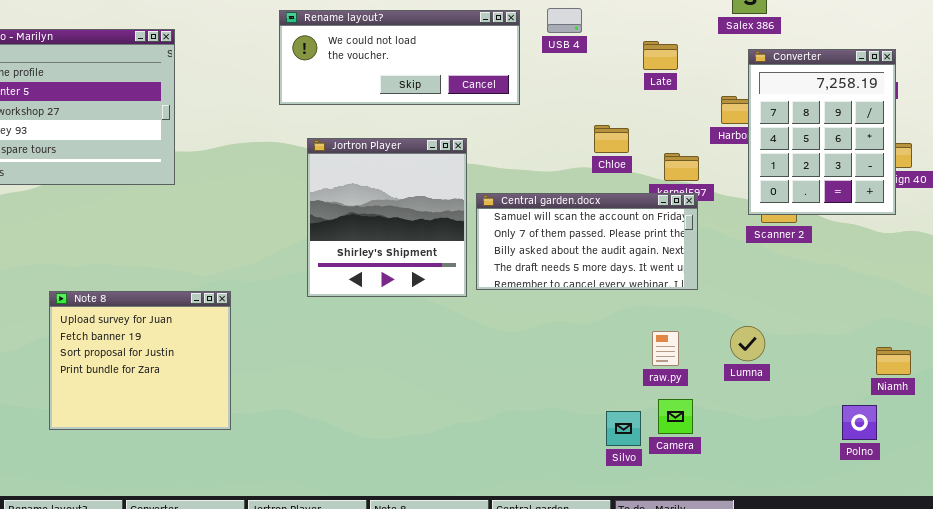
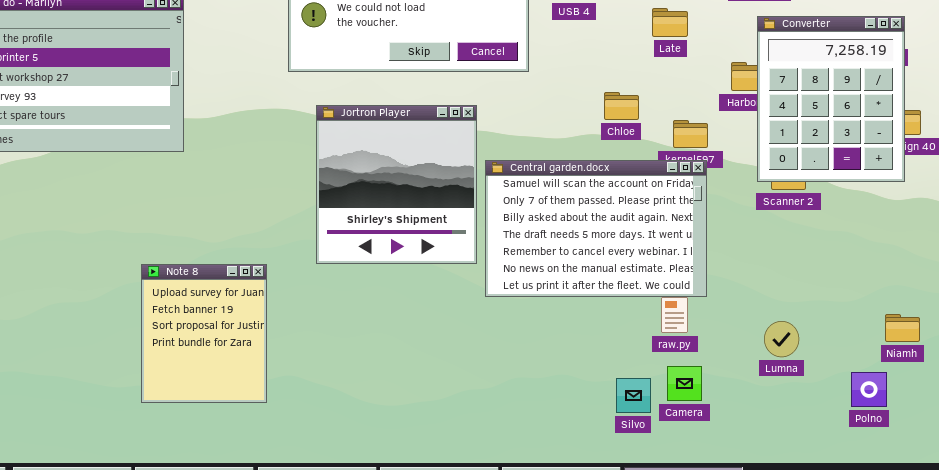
Central garden.docx: [476,193,698,290] -> [485,160,707,297], resized
Note 8: [49,291,231,430] -> [141,264,267,403], moved, resized
Lumna: [730,326,765,361] -> [764,321,799,357], moved

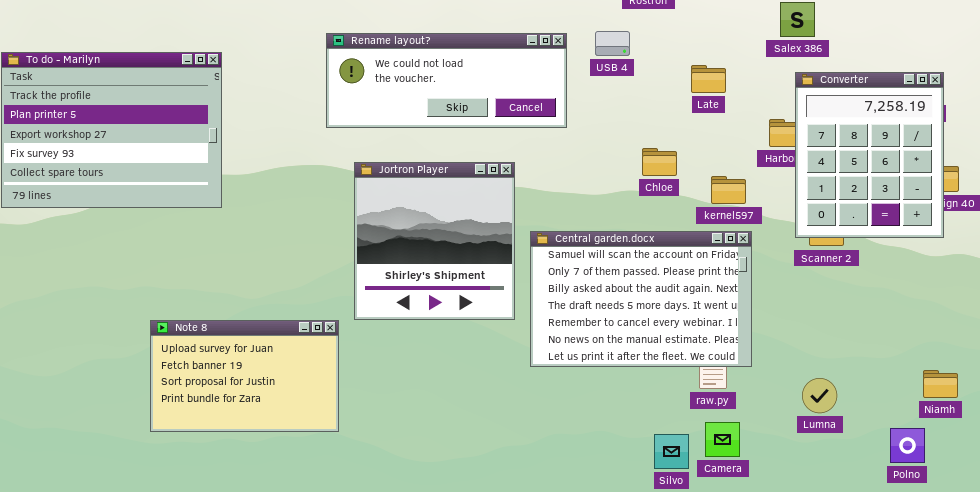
Central garden.docx: [485,160,707,297] -> [530,231,752,367], moved
Note 8: [141,264,267,403] -> [150,320,339,432], moved, resized

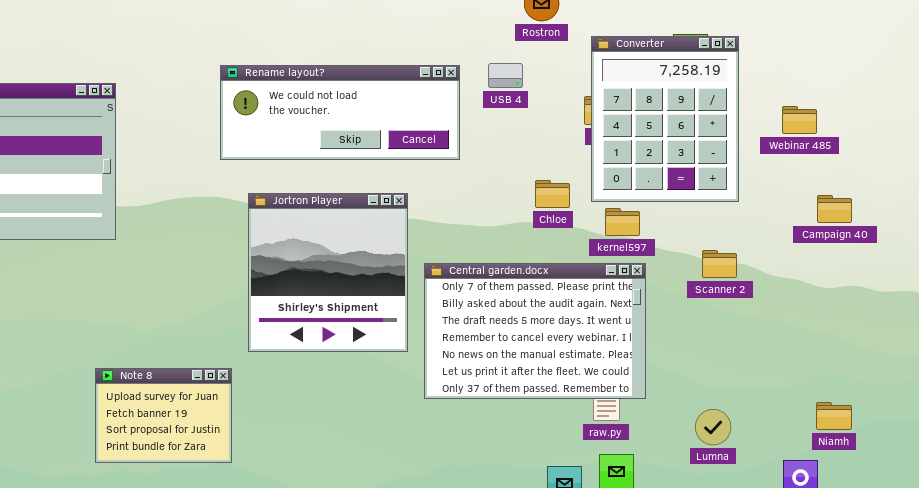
Converter: [795,72,944,238] -> [591,36,739,202], moved
Central garden.docx: [530,231,752,367] -> [424,263,646,399], scrolled down 1 row
Note 8: [150,320,339,432] -> [95,368,232,463], resized

